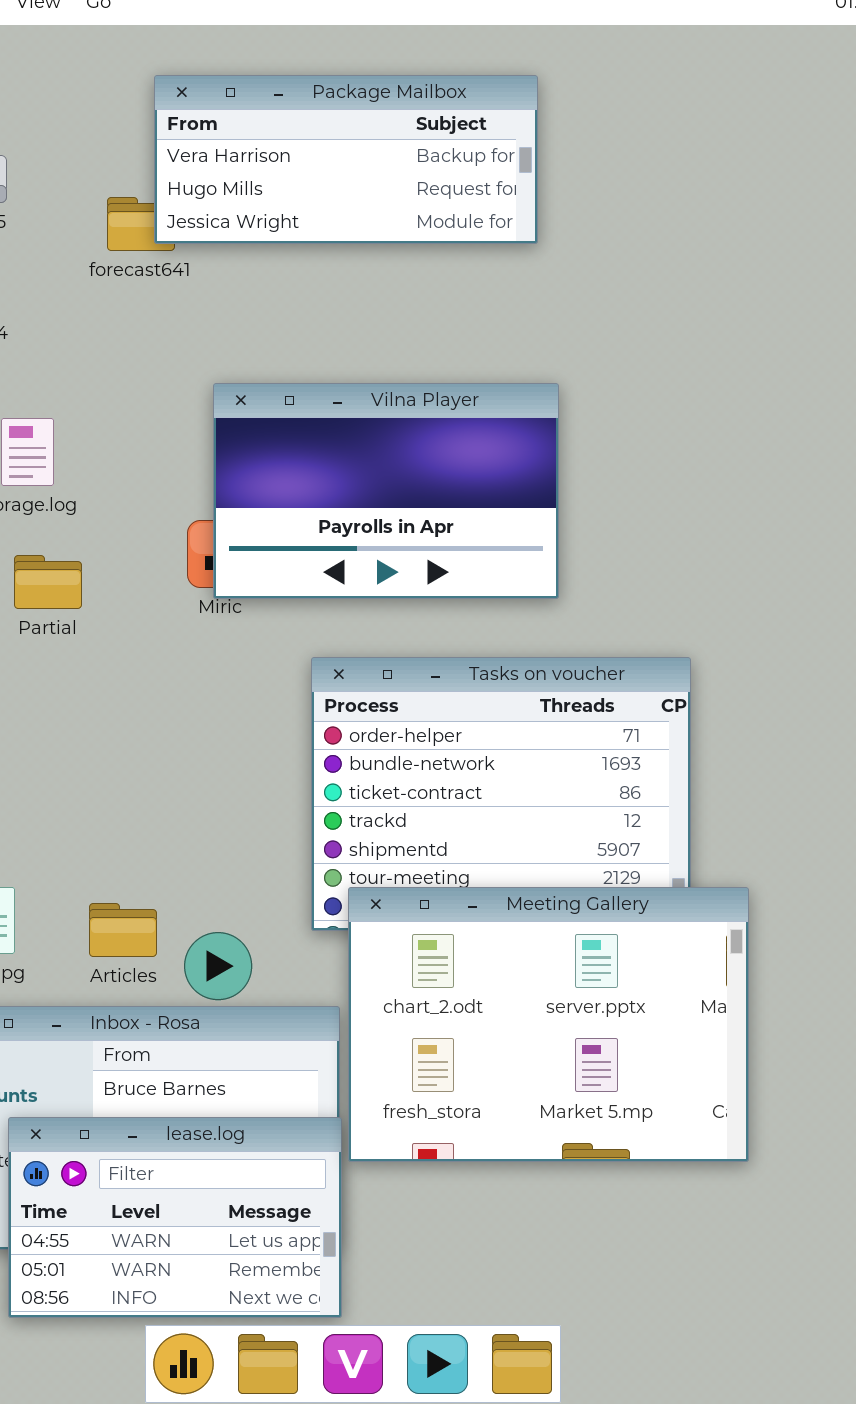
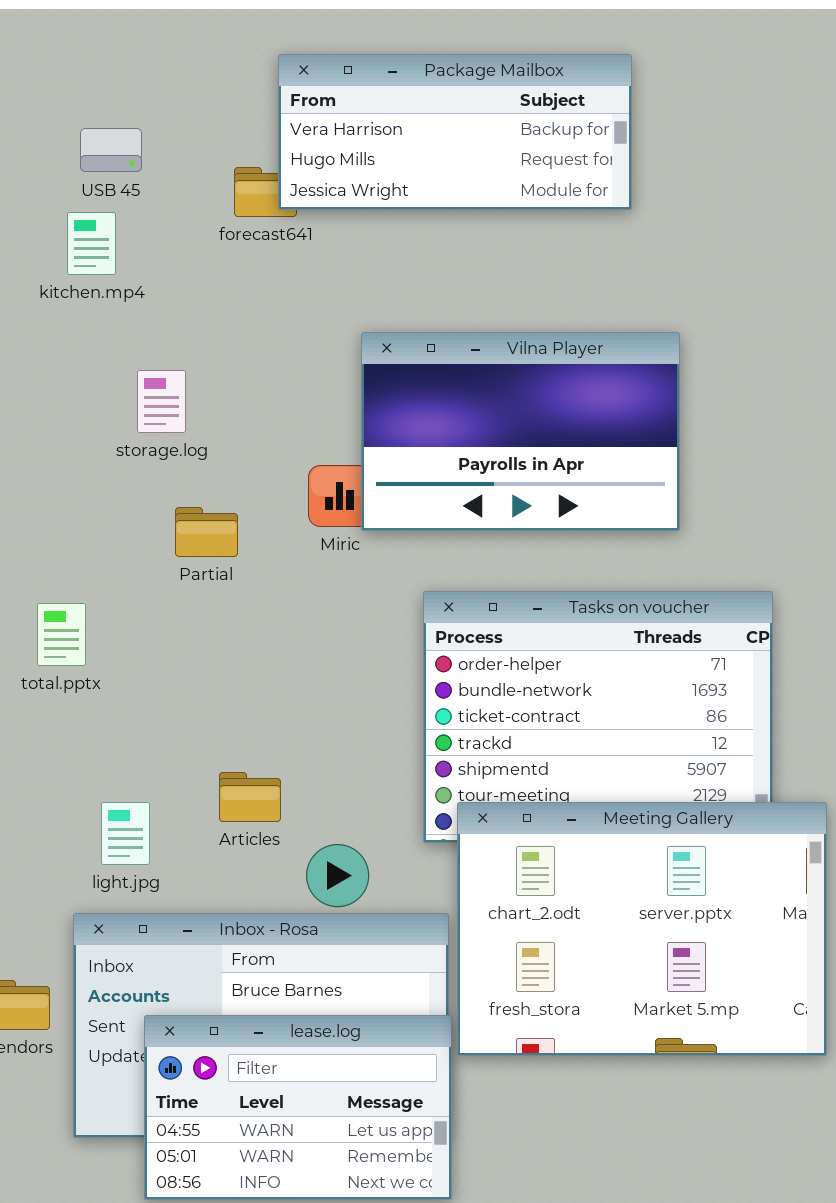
Vilna Player: [213,383,559,599] -> [361,332,680,531], moved
Partial: [14,555,82,609] -> [175,507,238,557], moved
Articles: [89,903,157,957] -> [219,772,281,822], moved

